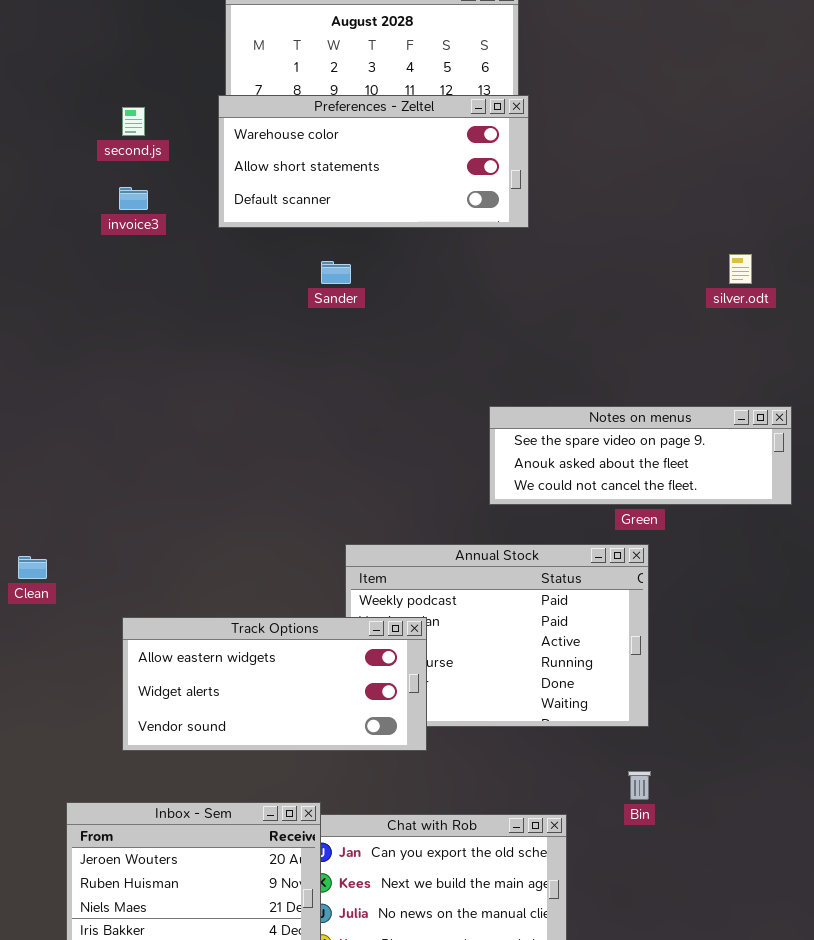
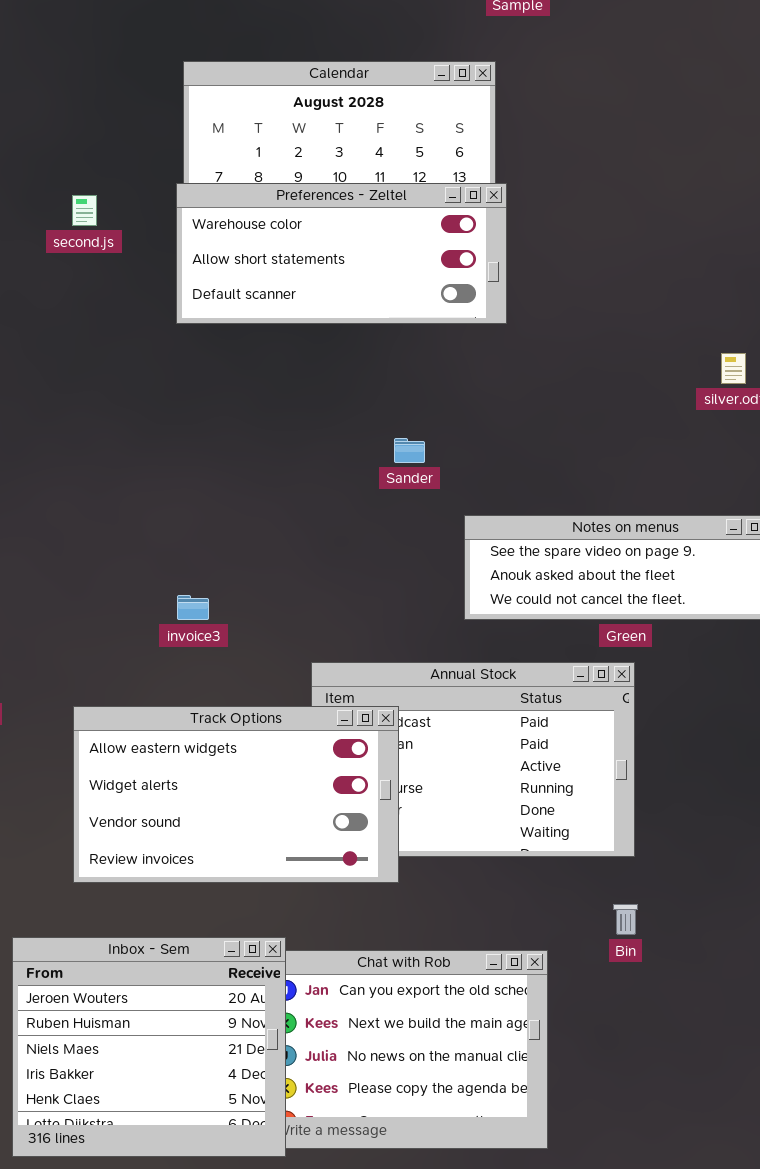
invoice3: [119,187,148,210] -> [177,595,209,620], moved
Sander: [321,261,351,284] -> [394,438,425,463], moved
Track Options: [122,617,427,751] -> [73,706,399,883], resized

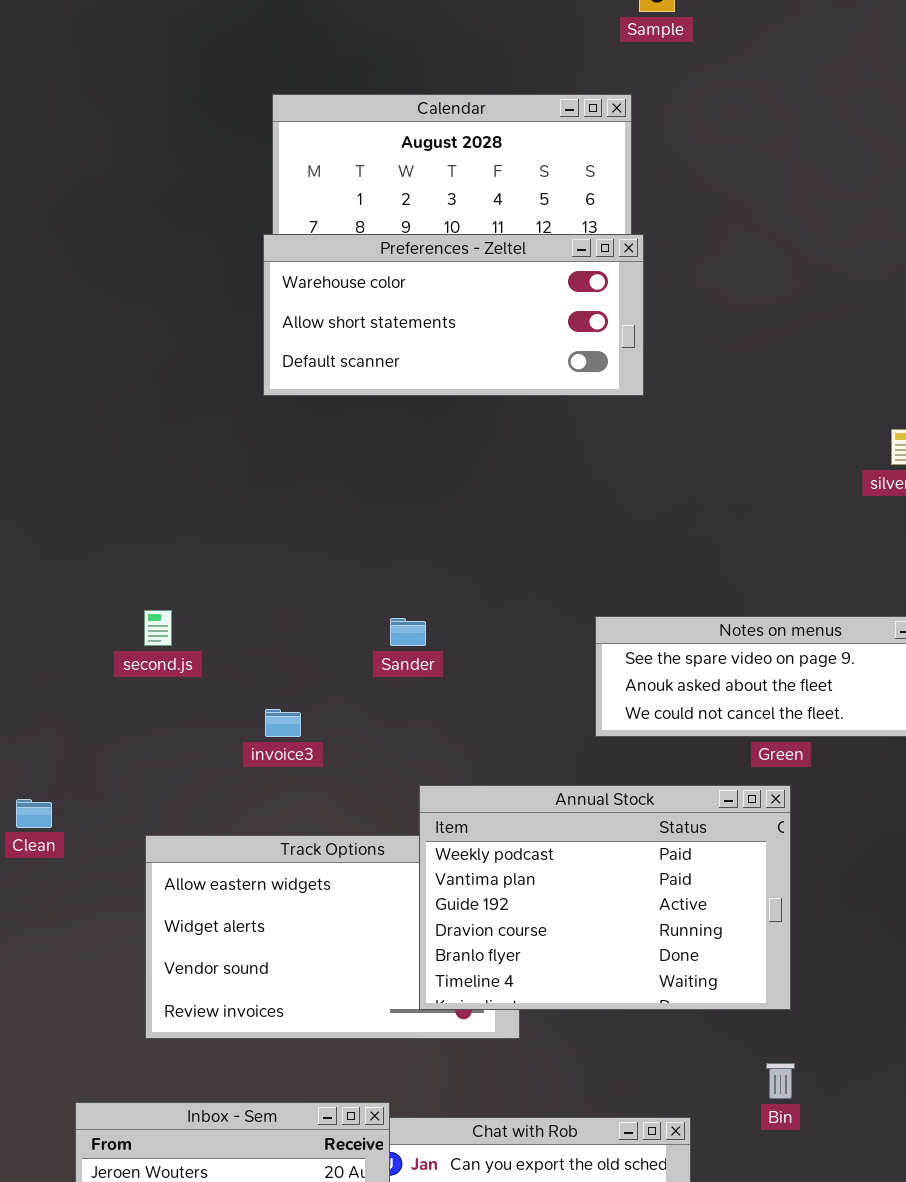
second.js: [72,195,97,226] -> [144,610,172,646], moved
Sander: [394,438,425,463] -> [390,618,426,646], moved
Annual Stock: [311,662,635,857] -> [419,785,791,1010], raised

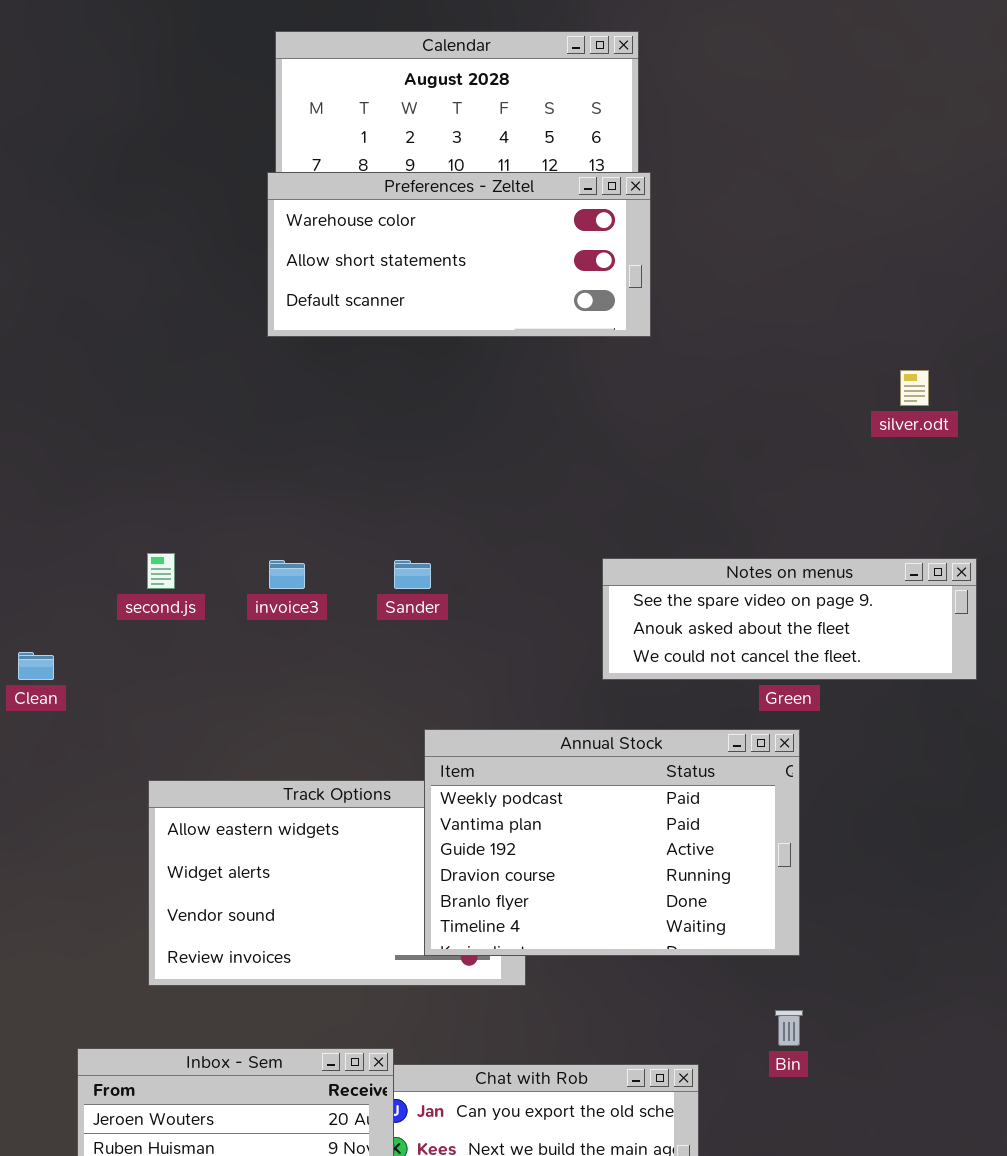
invoice3: [265,709,301,737] -> [269,560,305,589], moved
Clean: [16,799,52,828] -> [18,652,54,680], moved

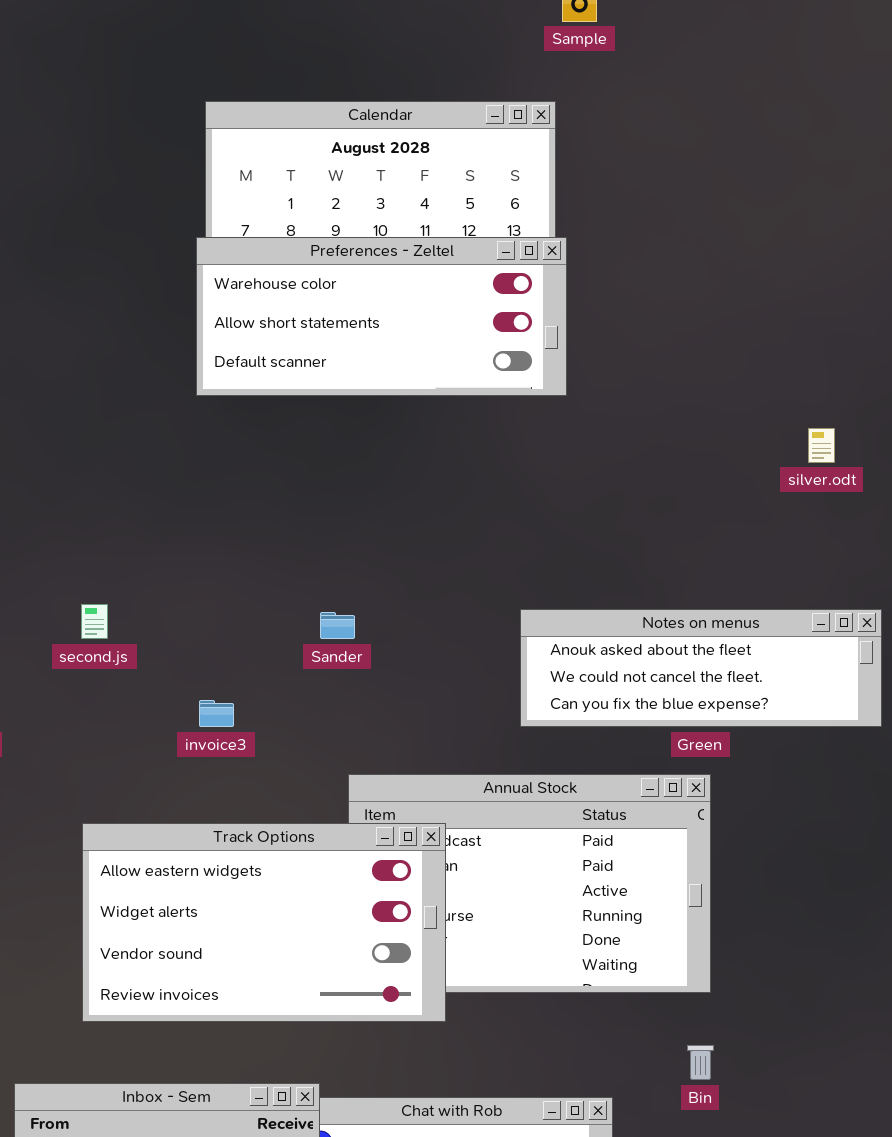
Notes on menus: [602,558,977,680] -> [520,609,882,727], scrolled down 1 row
invoice3: [269,560,305,589] -> [199,700,234,727], moved
Track Options: [148,780,526,986] -> [82,823,446,1022], raised

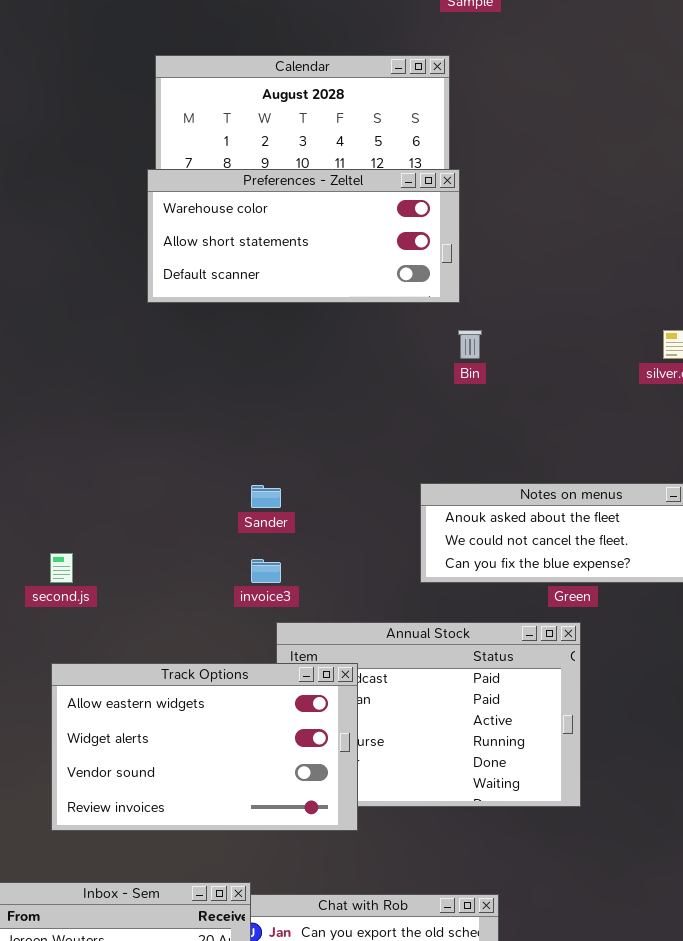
second.js: [81,604,108,639] -> [50,553,73,583], moved
invoice3: [199,700,234,727] -> [251,559,281,583], moved
Bin: [687,1045,714,1080] -> [458,330,482,359], moved

